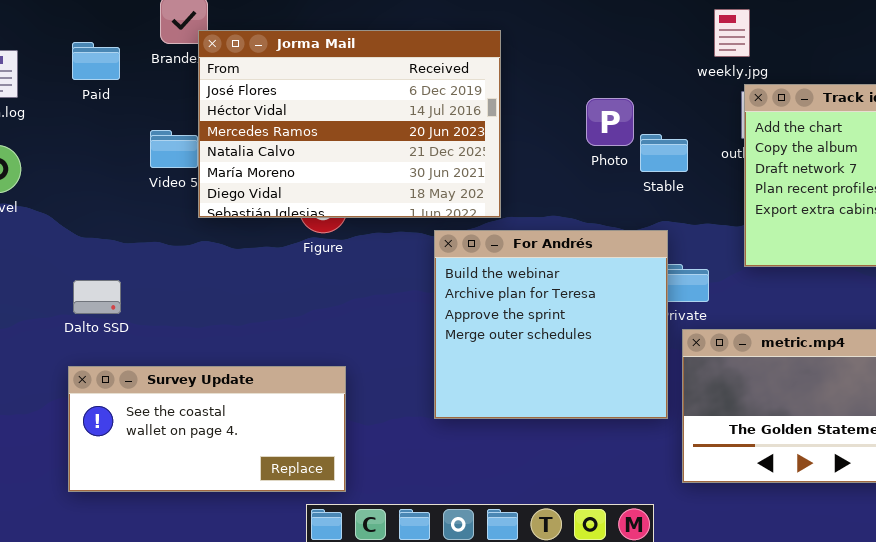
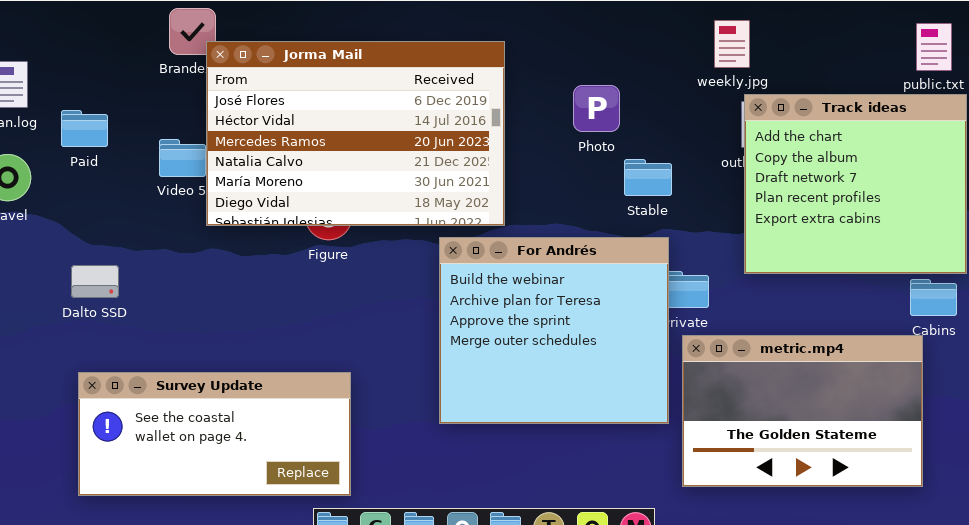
Paid: [72,42,120,80] -> [61,110,108,147], moved
Photo: [586,98,634,146] -> [573,85,620,132], moved
Stable: [640,134,688,172] -> [624,159,672,196], moved
Dalto SSD: [73,280,121,314] -> [71,265,119,298], moved

